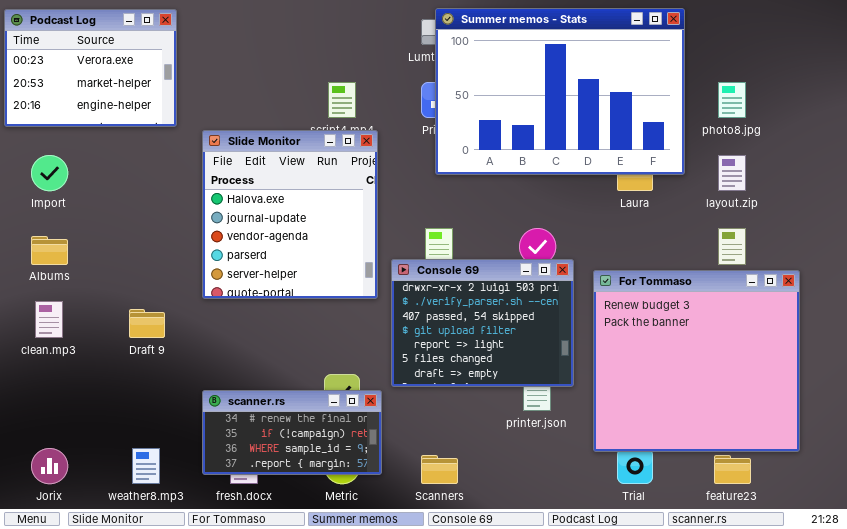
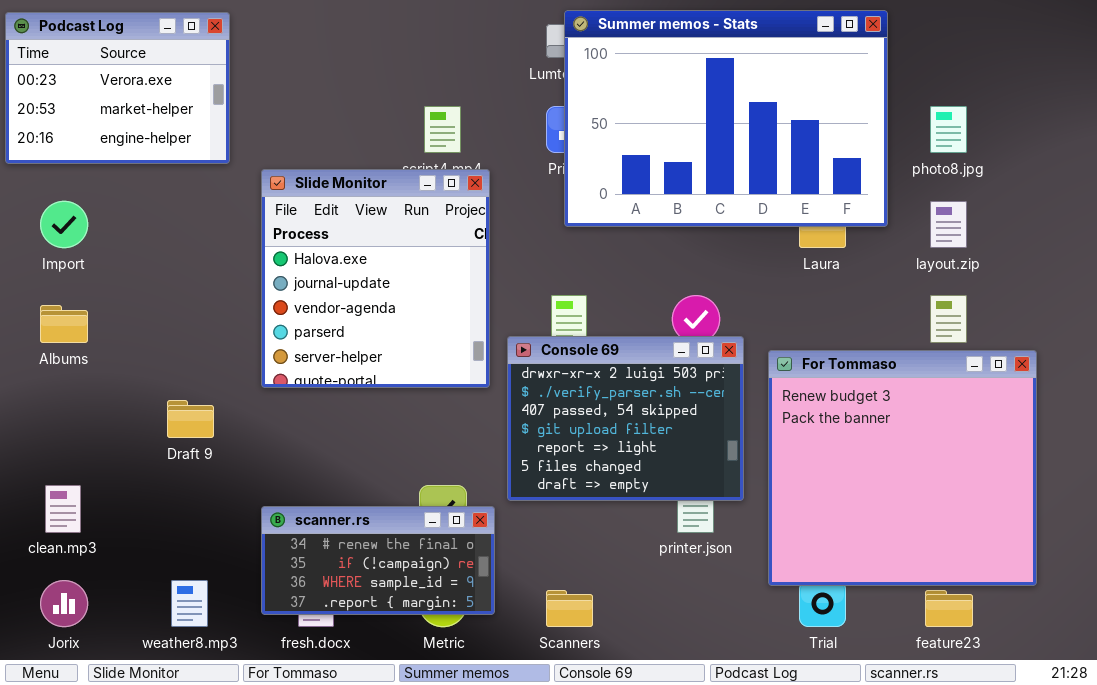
clean.mp3: [35,301,63,338] -> [45,485,81,533], moved

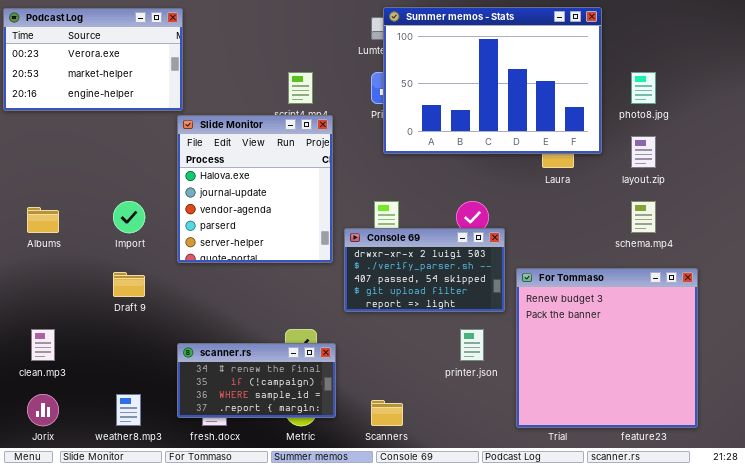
Podcast Log: [5,12,230,164] -> [3,8,183,111], resized
Import: [40,201,88,248] -> [113,201,145,233], moved
Console 69: [507,336,744,501] -> [344,228,505,312], resized
For Tommaso: [768,350,1037,586] -> [516,268,698,428], moved

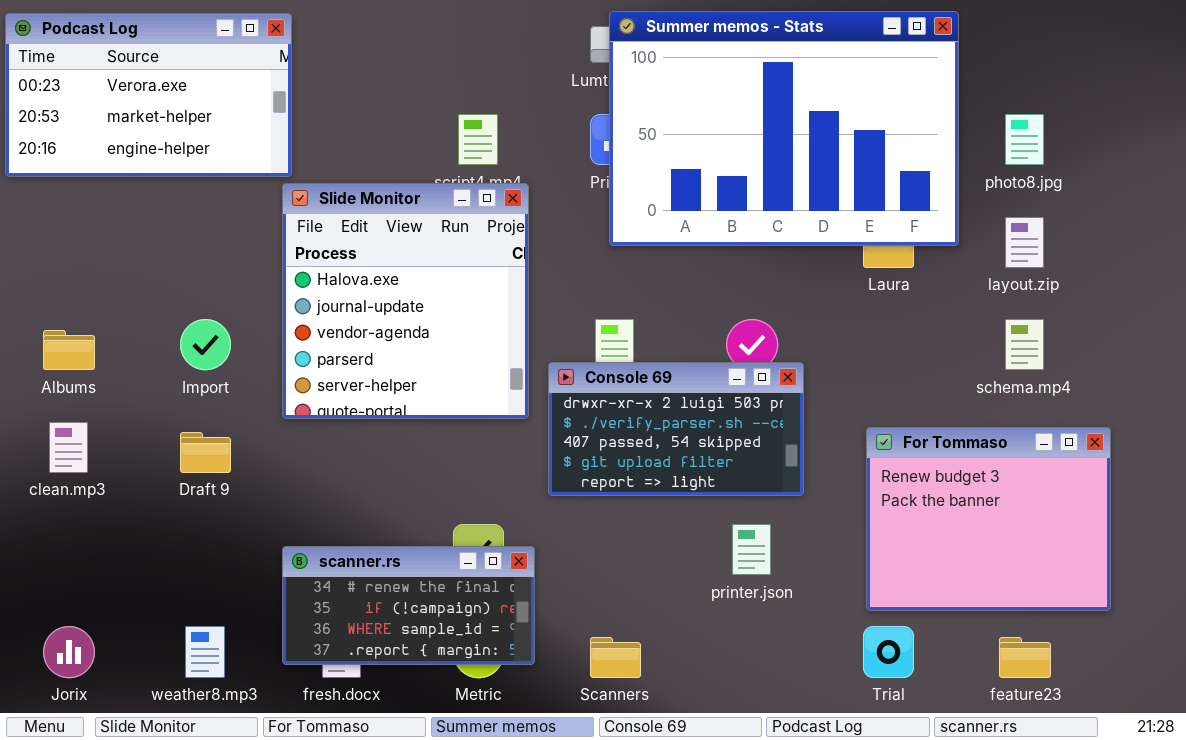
For Tommaso: [516,268,698,428] -> [866,427,1111,611], resized
clean.mp3: [31,329,55,361] -> [49,422,88,473], moved

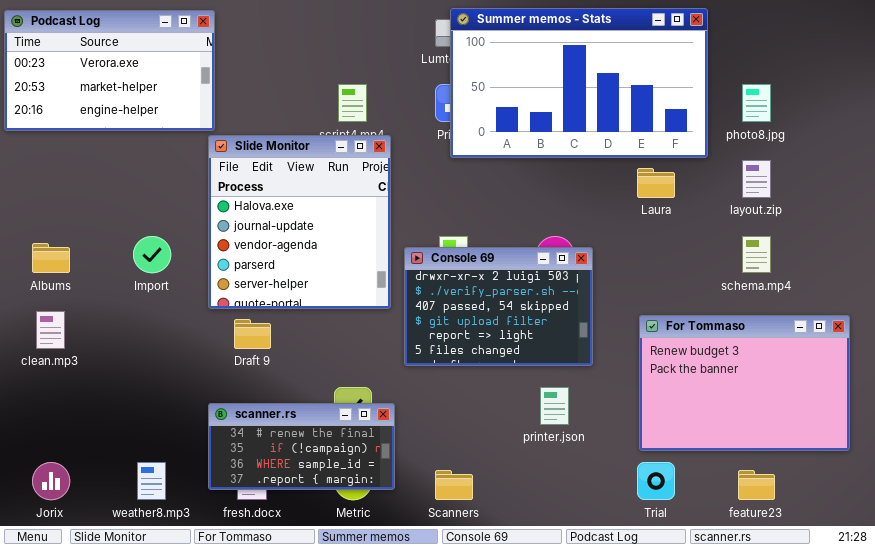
Summer memos - Stats: [609,11,959,246] -> [450,8,708,158], resized
Console 69: [548,362,804,496] -> [404,247,593,366], resized
For Tommaso: [866,427,1111,611] -> [639,315,850,451], resized
Draft 9: [180,432,231,473] -> [234,319,271,349], moved

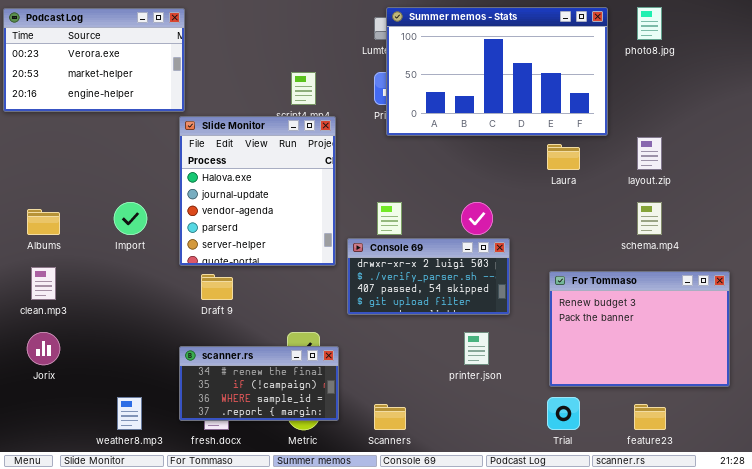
photo8.jpg: [742,84,771,122] -> [637,7,662,40], moved
Console 69: [404,247,593,366] -> [347,238,510,315], resized
Jorix: [32,462,70,500] -> [27,332,60,365], moved

